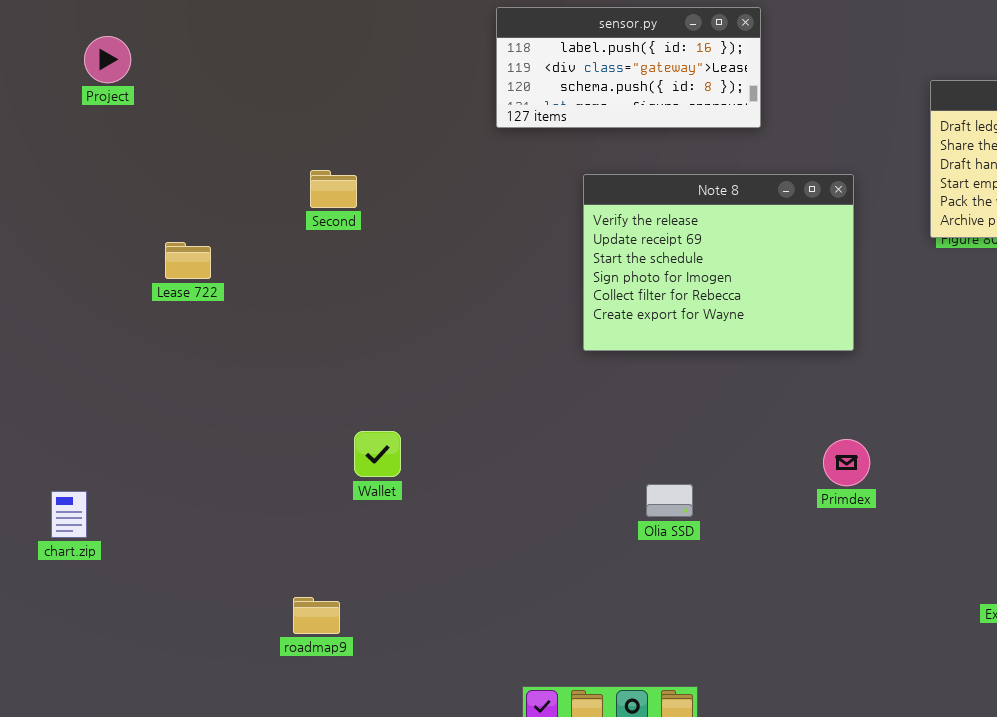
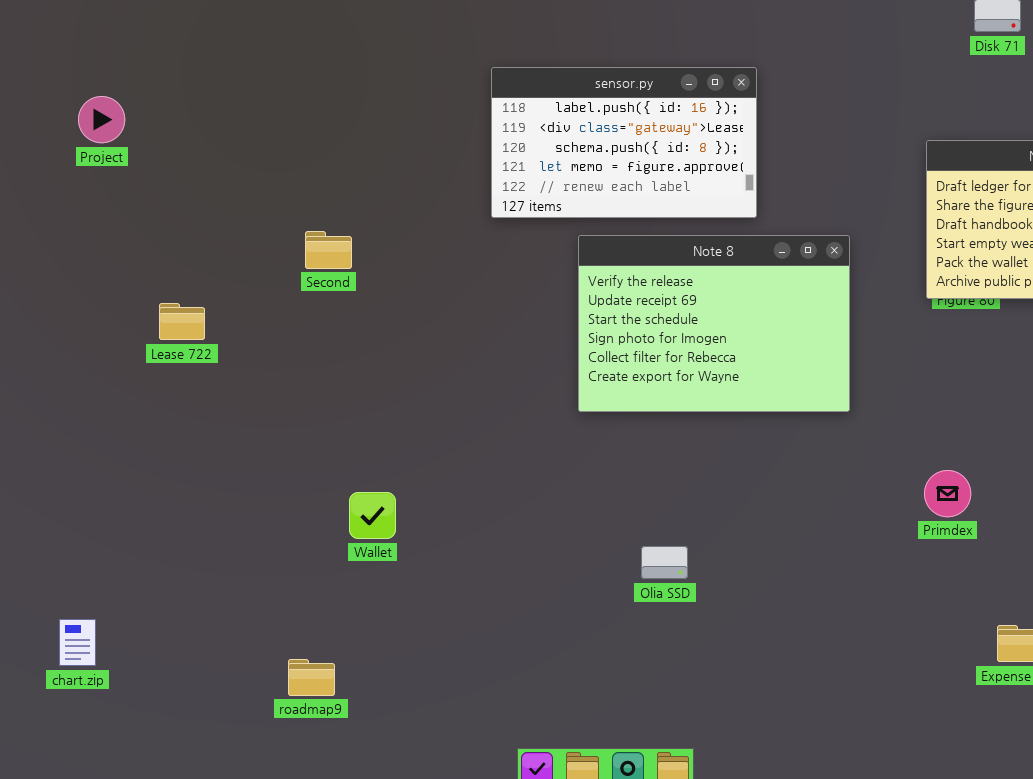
sensor.py: [496,7,761,128] -> [491,67,757,218], resized
Primdex: [823,439,870,486] -> [924,470,971,517], moved
chart.zip: [51,491,87,538] -> [59,619,96,666], moved

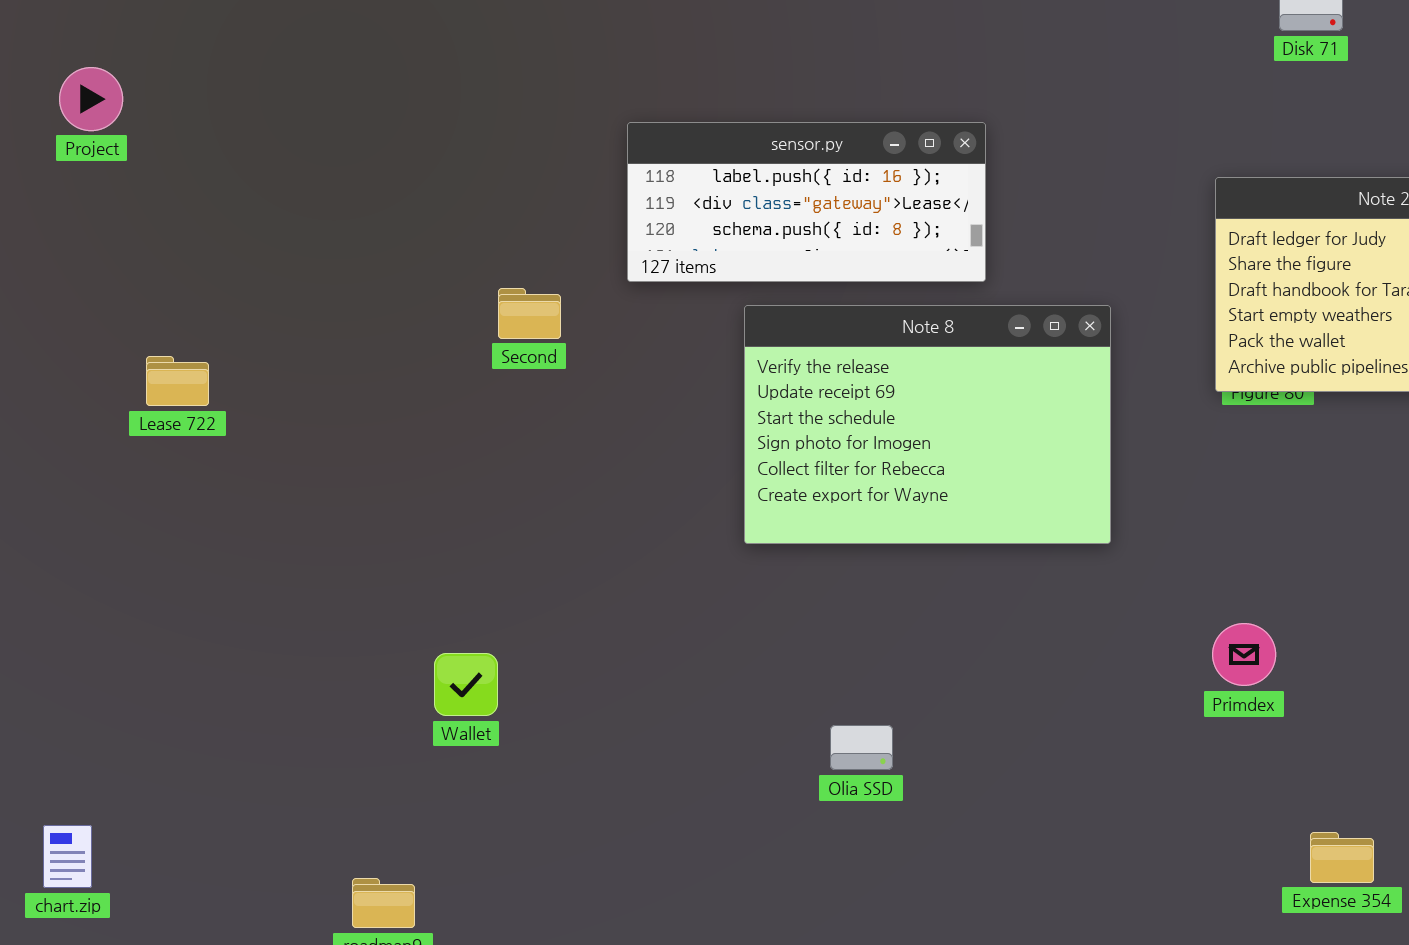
sensor.py: [491,67,757,218] -> [627,122,986,282], resized
Project: [78,96,125,143] -> [59,67,123,131], moved
Second: [305,231,352,269] -> [498,288,561,339], moved
Lease 722: [159,303,205,340] -> [146,356,209,406], moved

